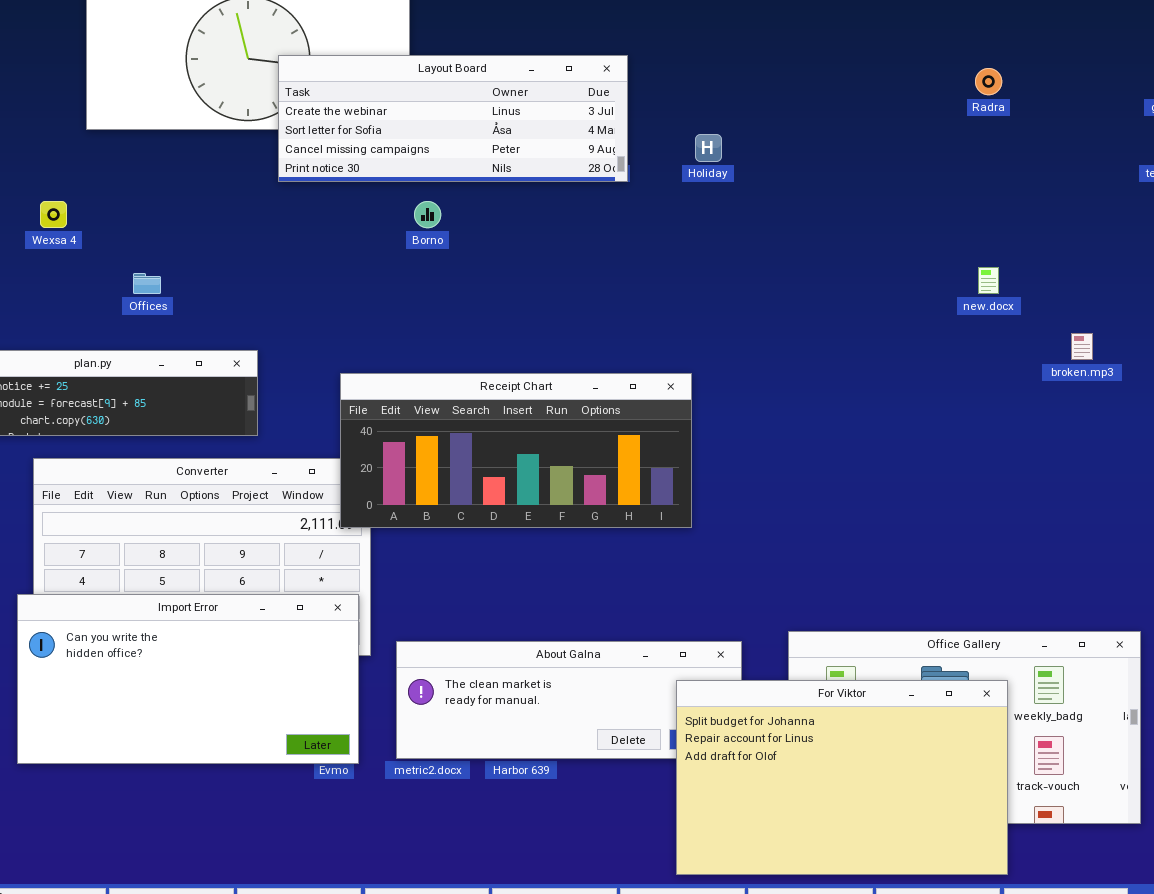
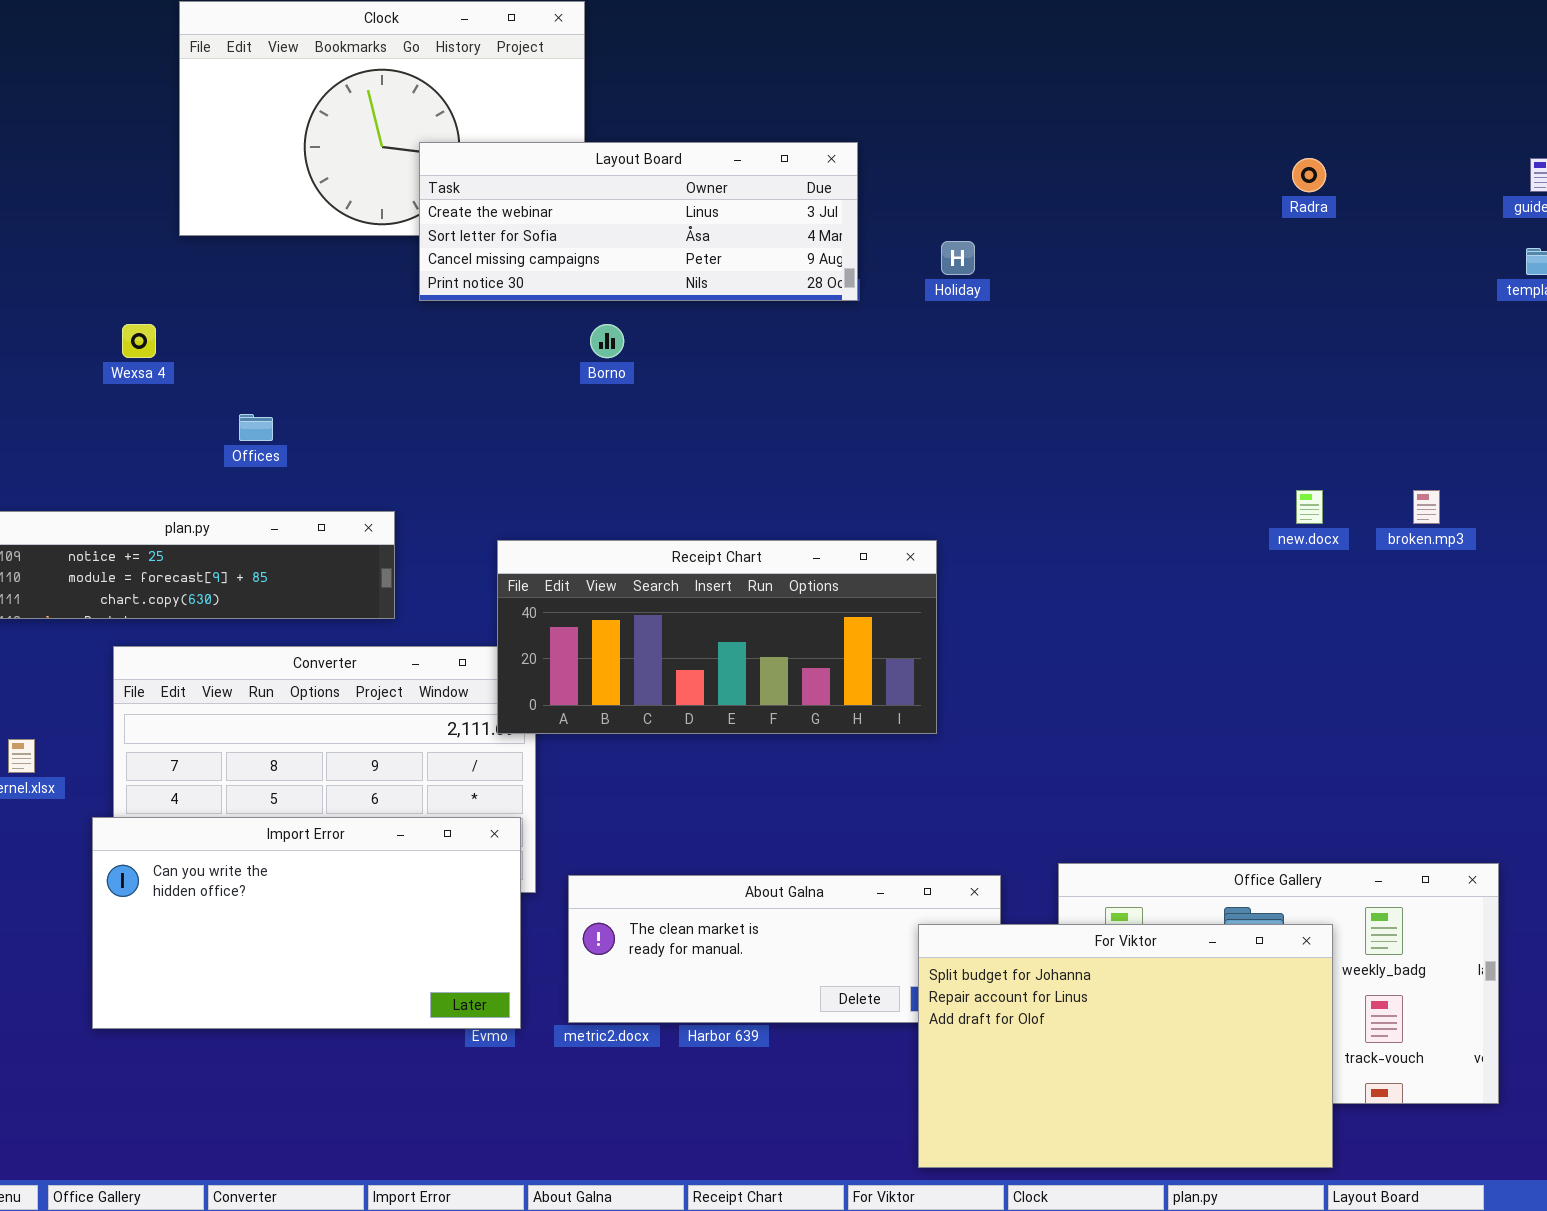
new.docx: [978,267,999,294] -> [1296,490,1323,524], moved

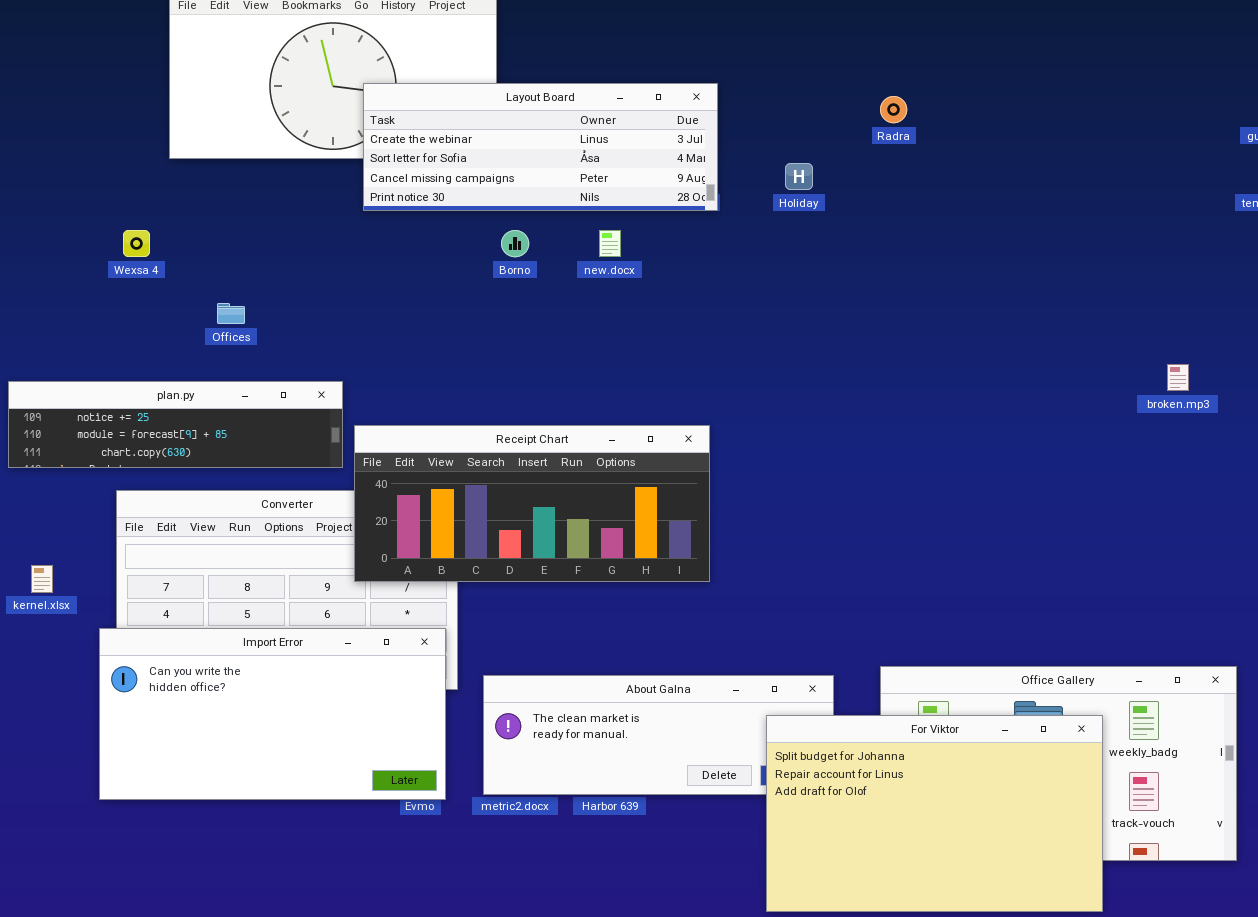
Radra: [1292,158,1326,192] -> [880,96,907,123], moved
new.docx: [1296,490,1323,524] -> [599,230,621,257], moved
Receipt Chart: [497,540,937,734] -> [354,425,710,582], moved

